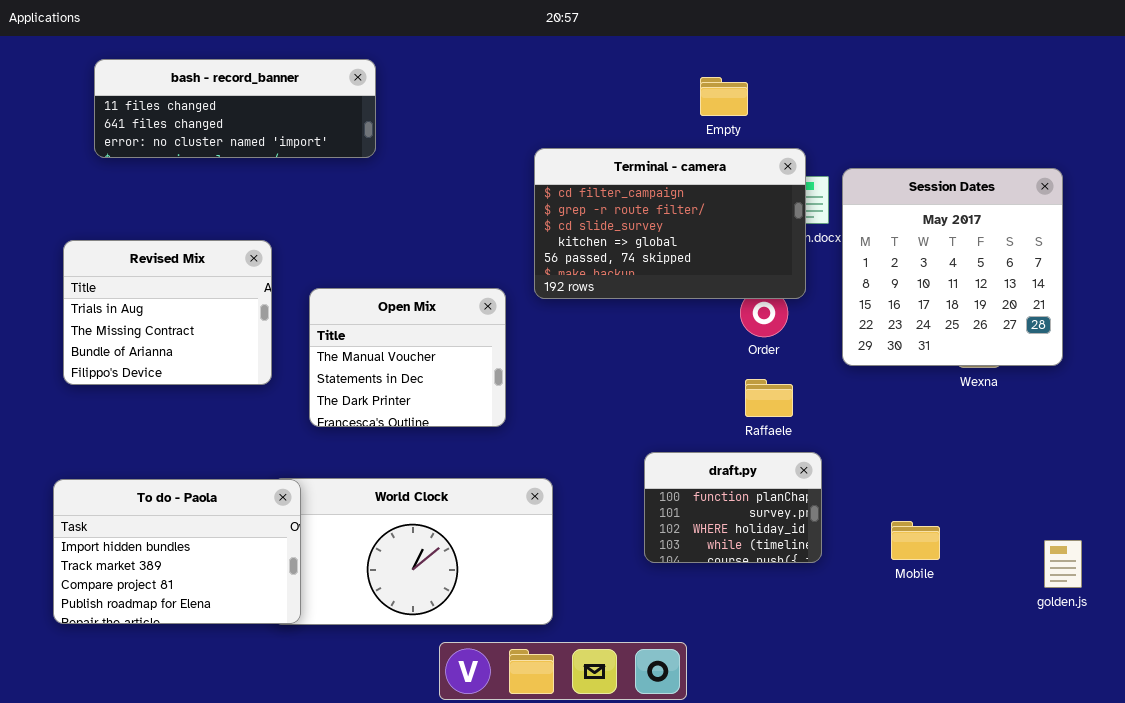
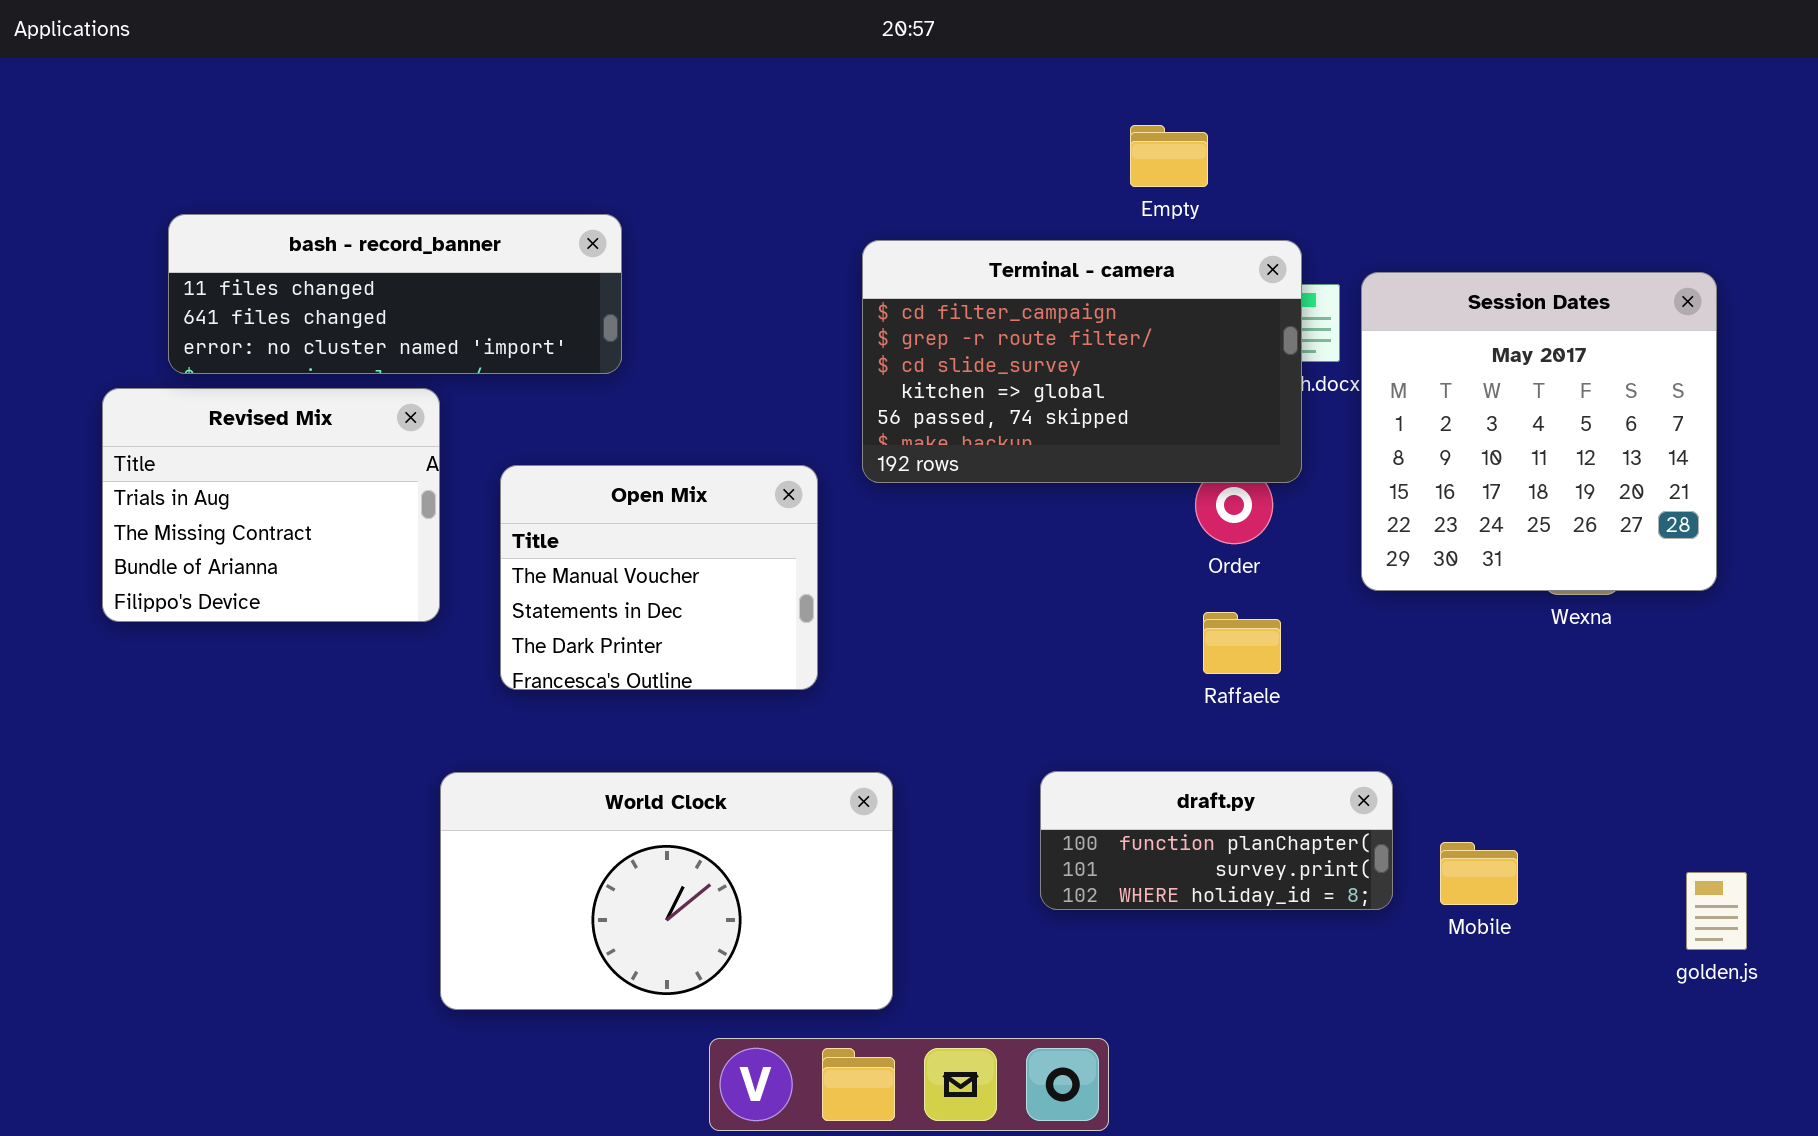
bash - record_banner: [94,59,376,158] -> [168,214,622,374], moved
draft.py: [644,452,822,563] -> [1040,771,1393,910], resized
To do - Paola: [53,479,301,624] -> none, closed

